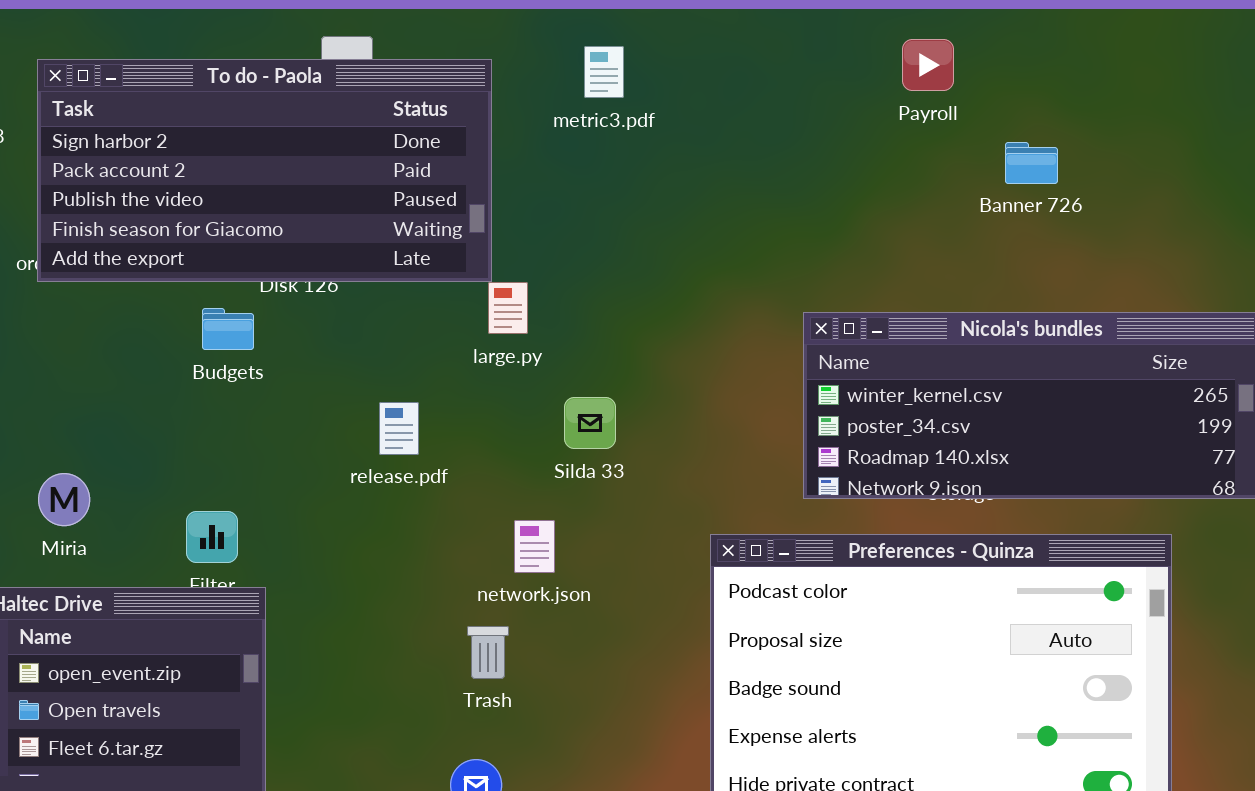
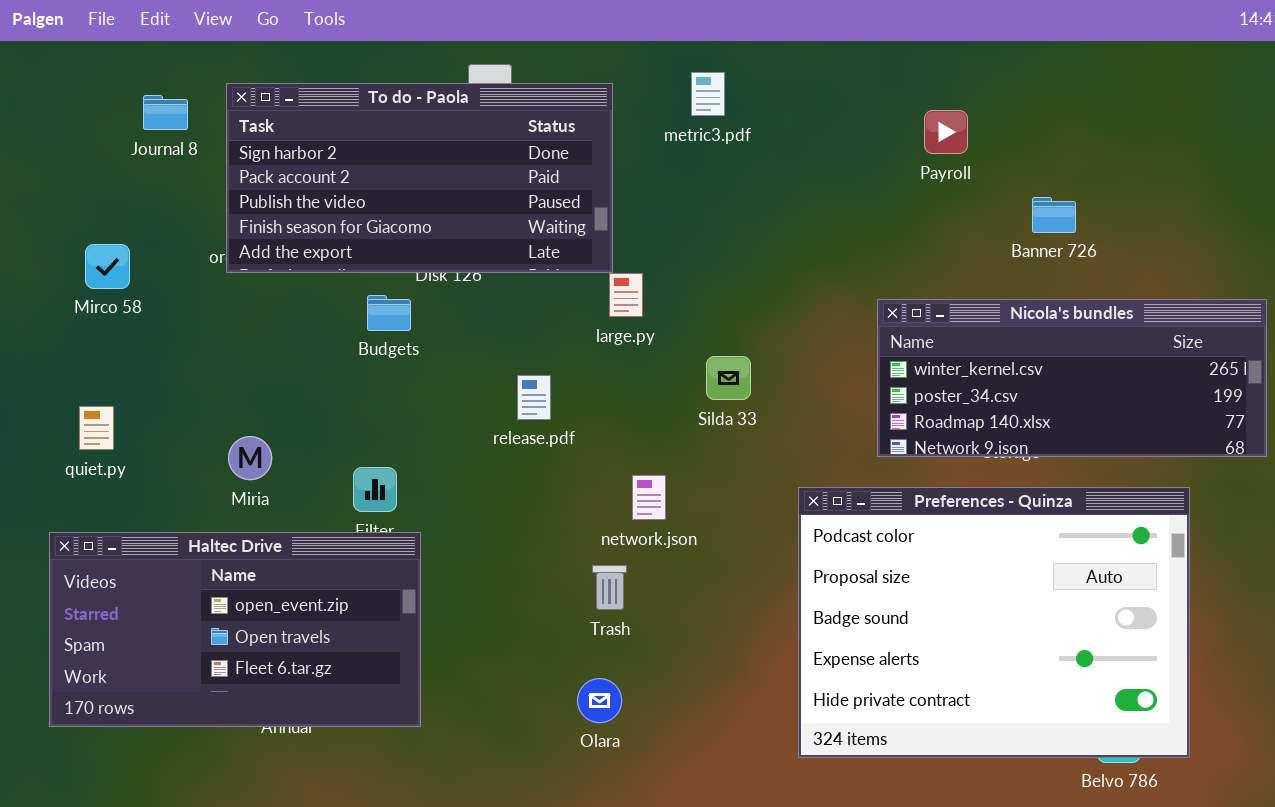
Payroll: [902,39,954,91] -> [924,110,968,154], moved
Banner 726: [1005,142,1058,184] -> [1032,197,1076,233], moved
Silda 33: [564,397,616,449] -> [706,356,751,400], moved

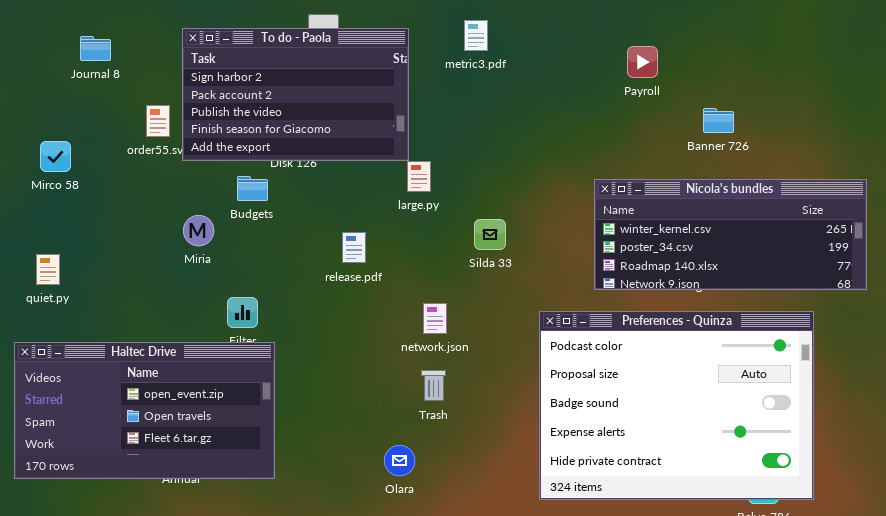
To do - Paola: [226,83,613,273] -> [182,28,409,161], resized
Miria: [228,436,272,480] -> [183,215,214,246], moved
Trash: [592,565,627,610] -> [421,370,446,401], moved

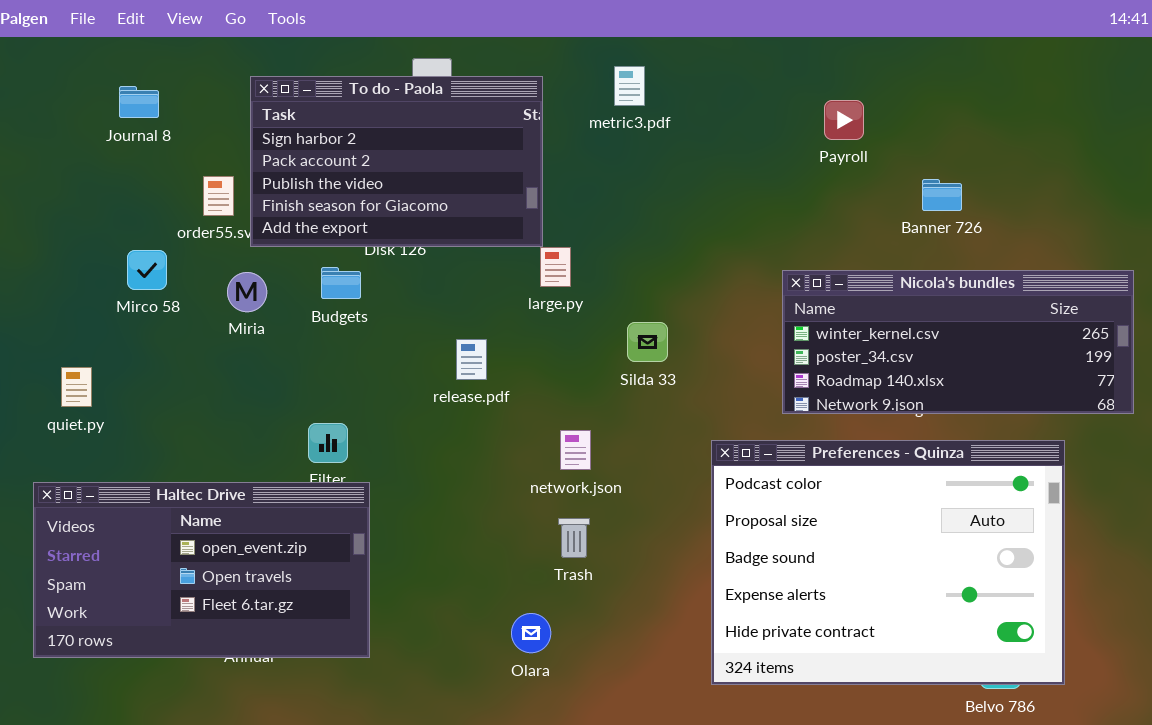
Mirco 58: [40,141,71,172] -> [127,250,167,290], moved
Miria: [183,215,214,246] -> [227,272,267,312], moved

